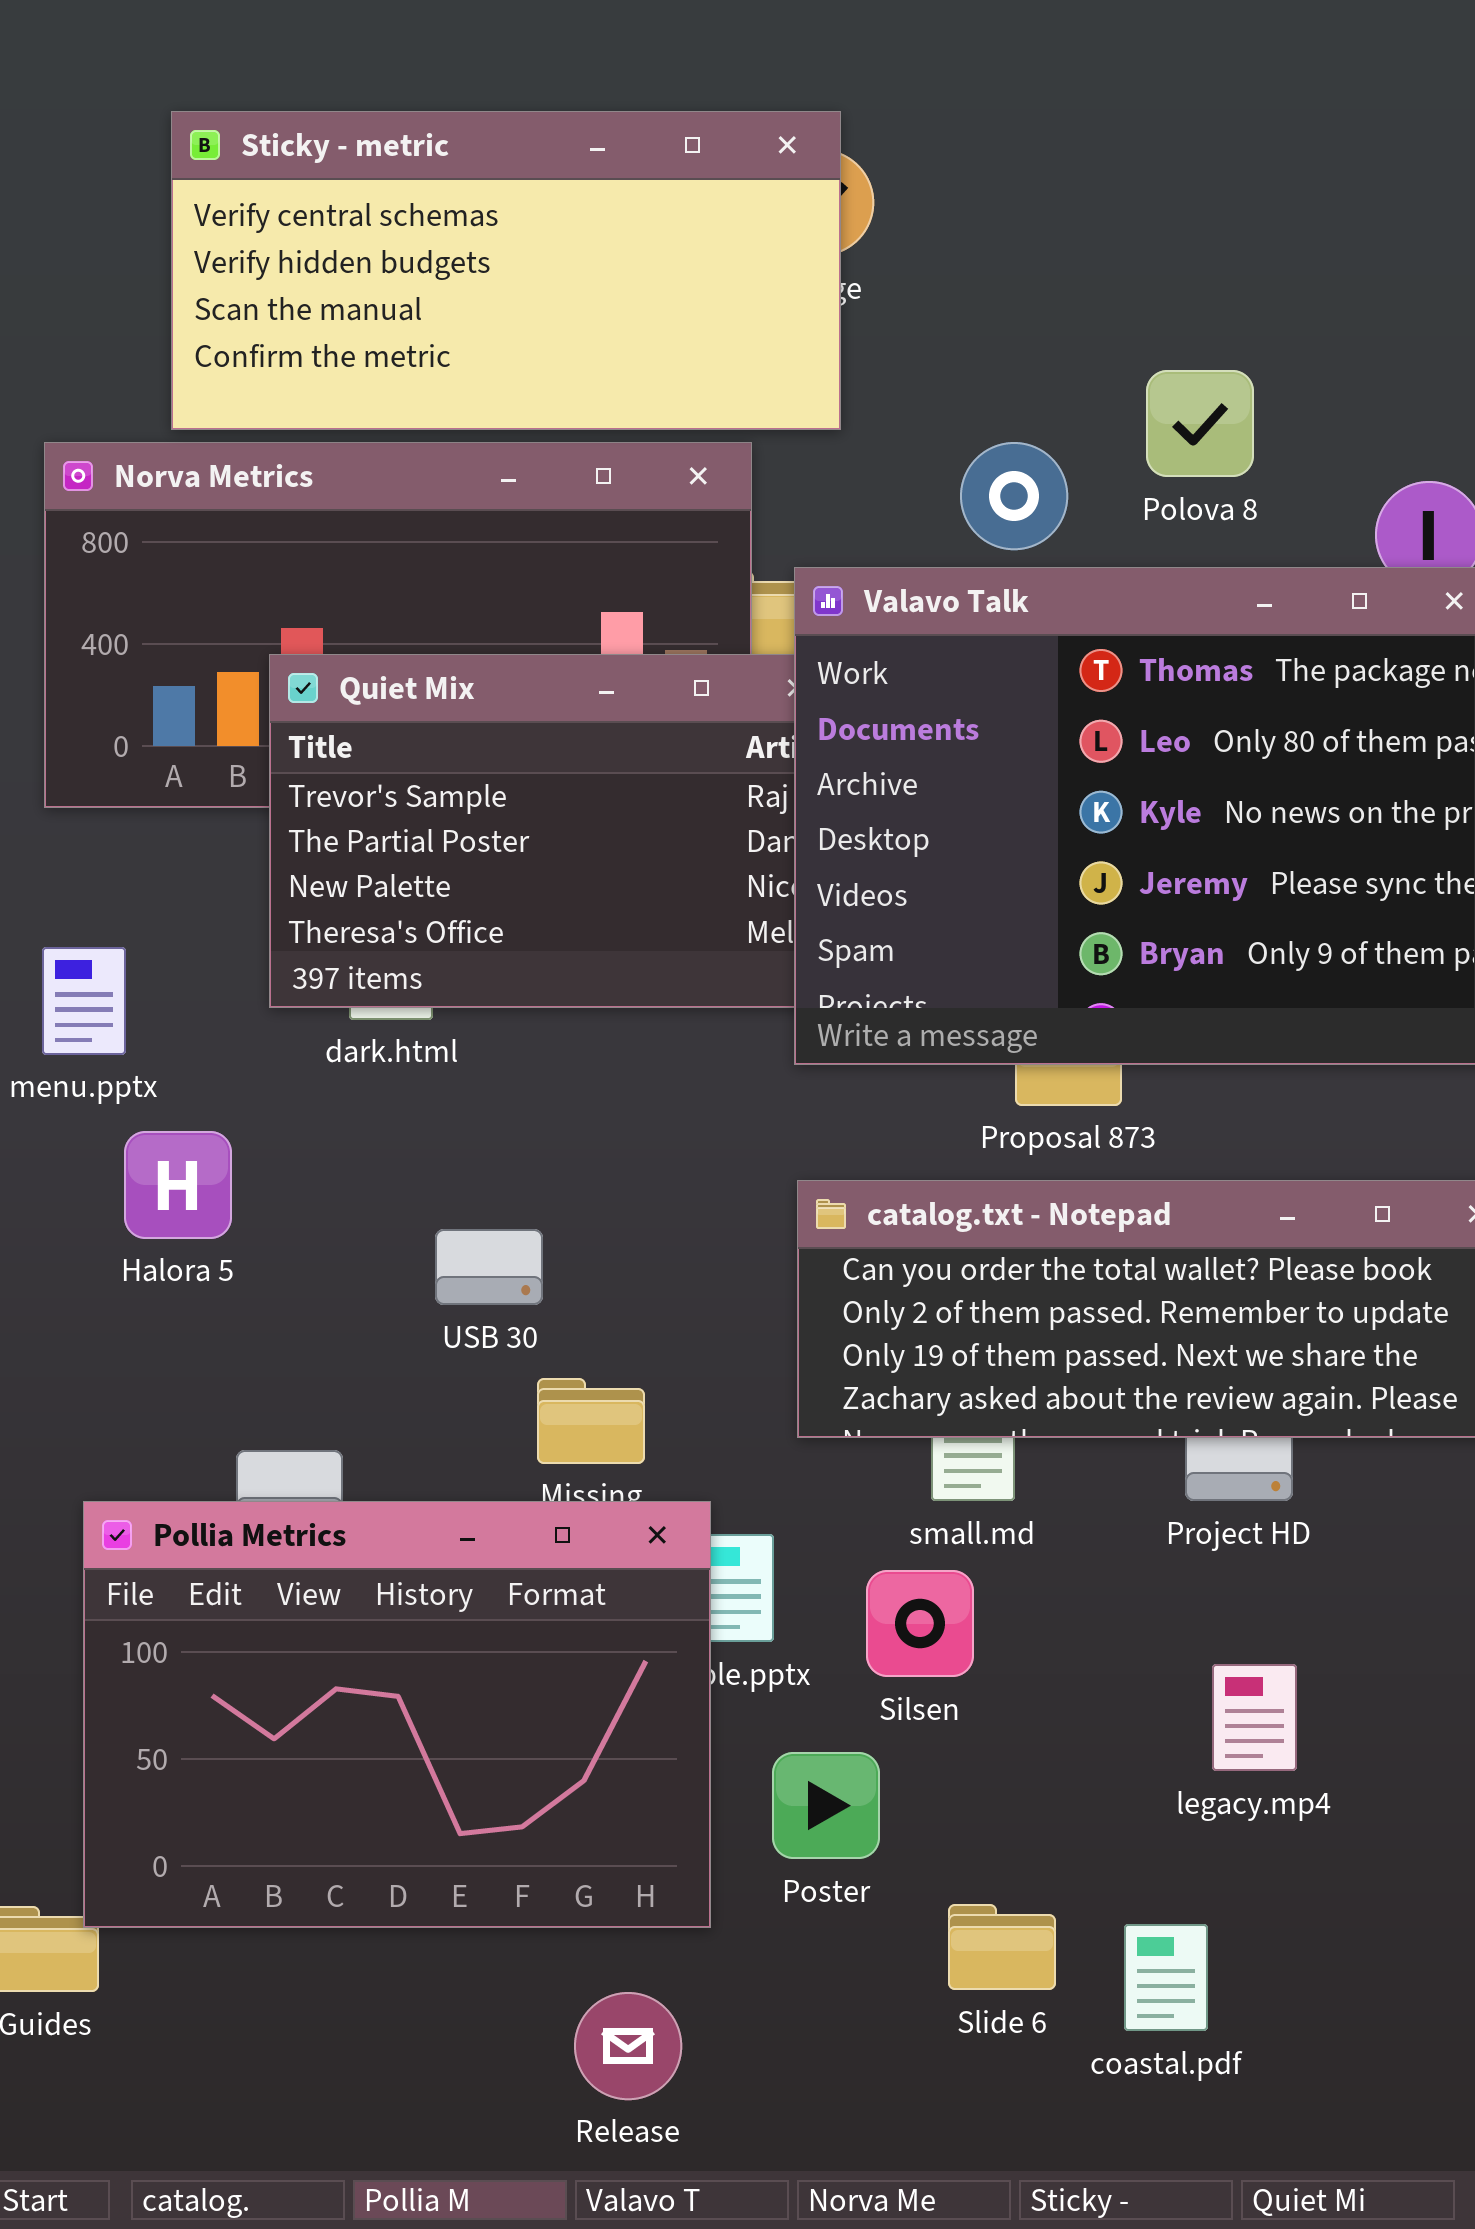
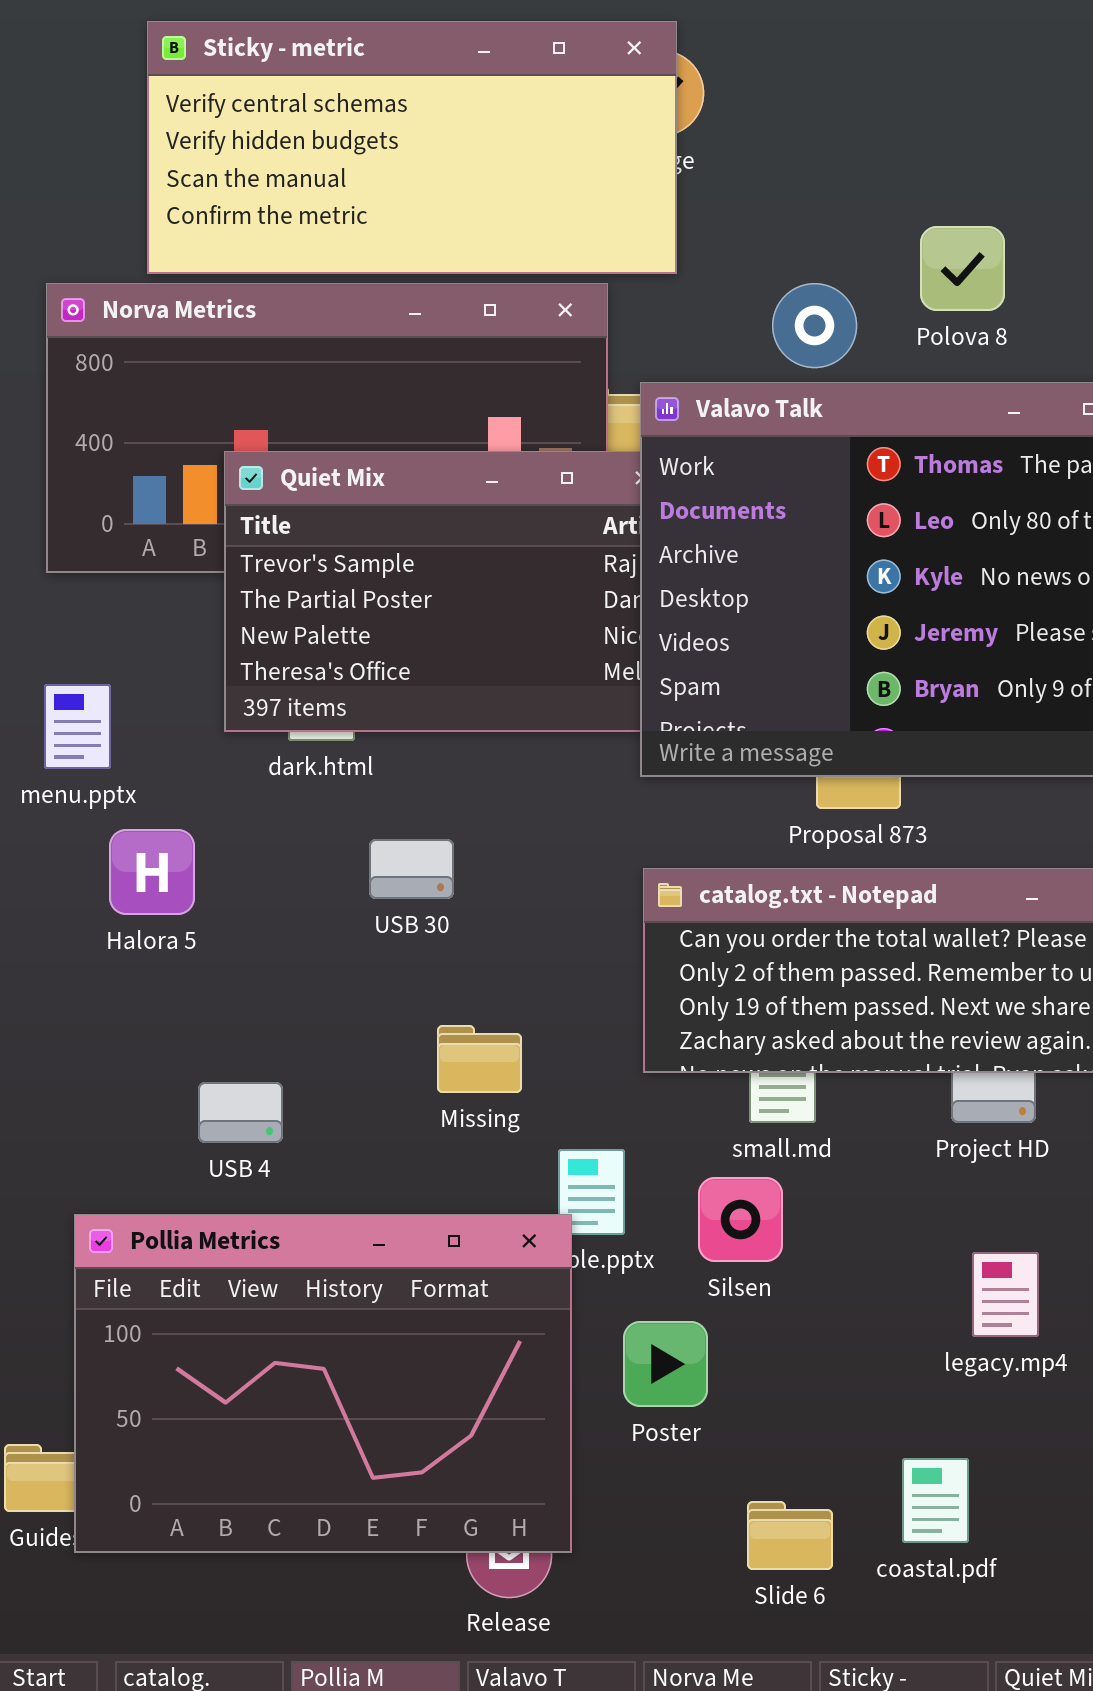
USB 30: [435,1229,543,1305] -> [369,839,454,899], moved
Pollia Metrics: [83,1501,711,1928] -> [74,1214,572,1553], moved
Slide 6: [948,1904,1056,1990] -> [747,1501,833,1570], moved

